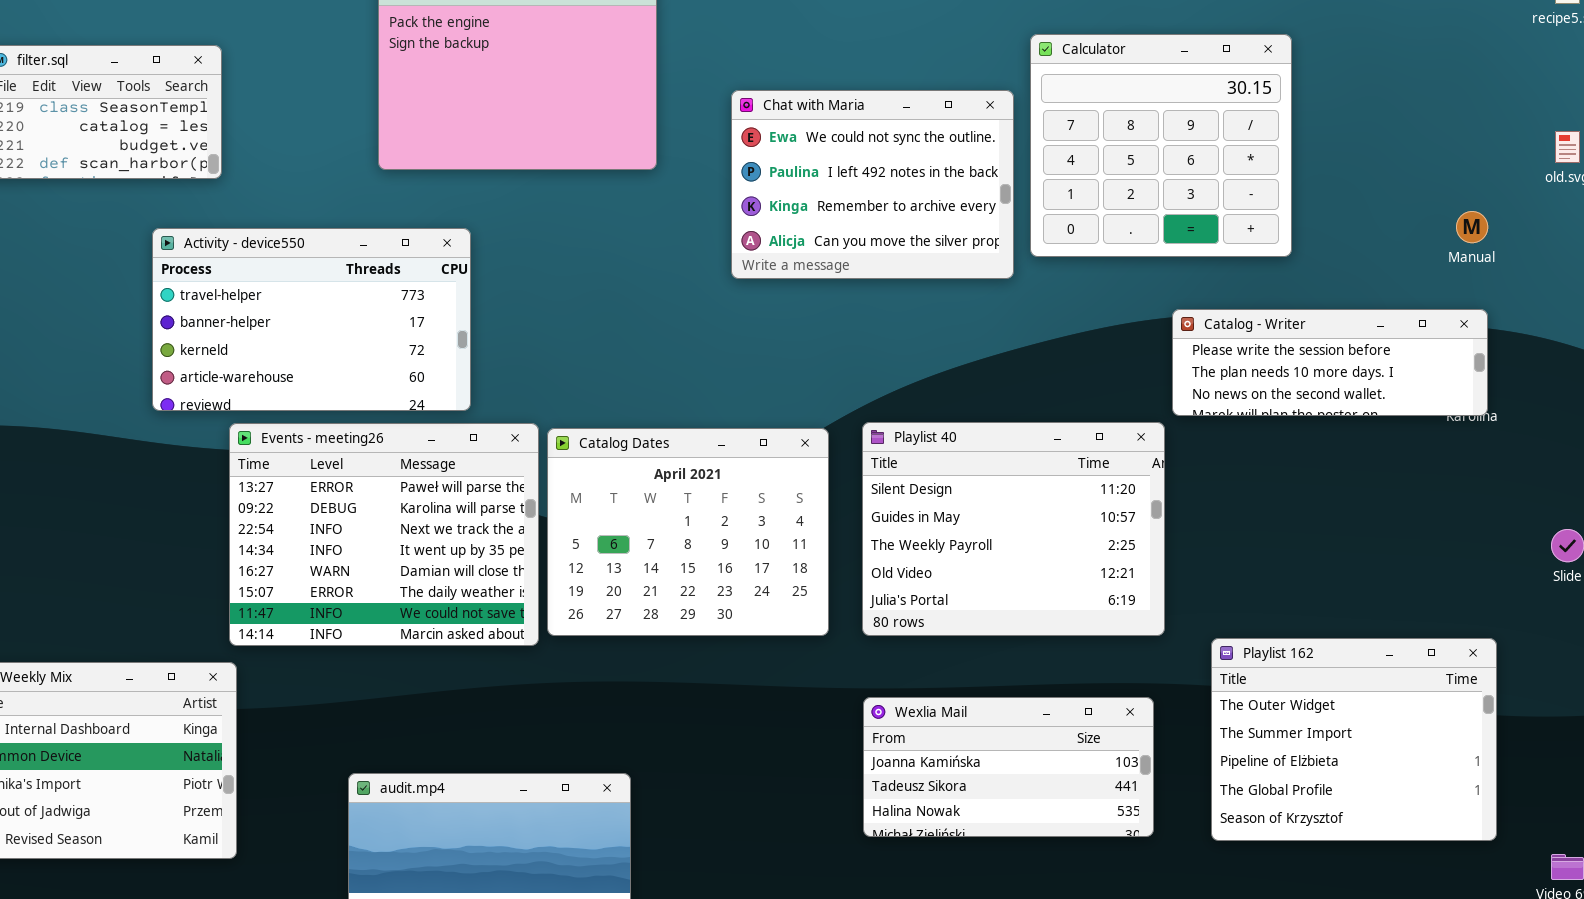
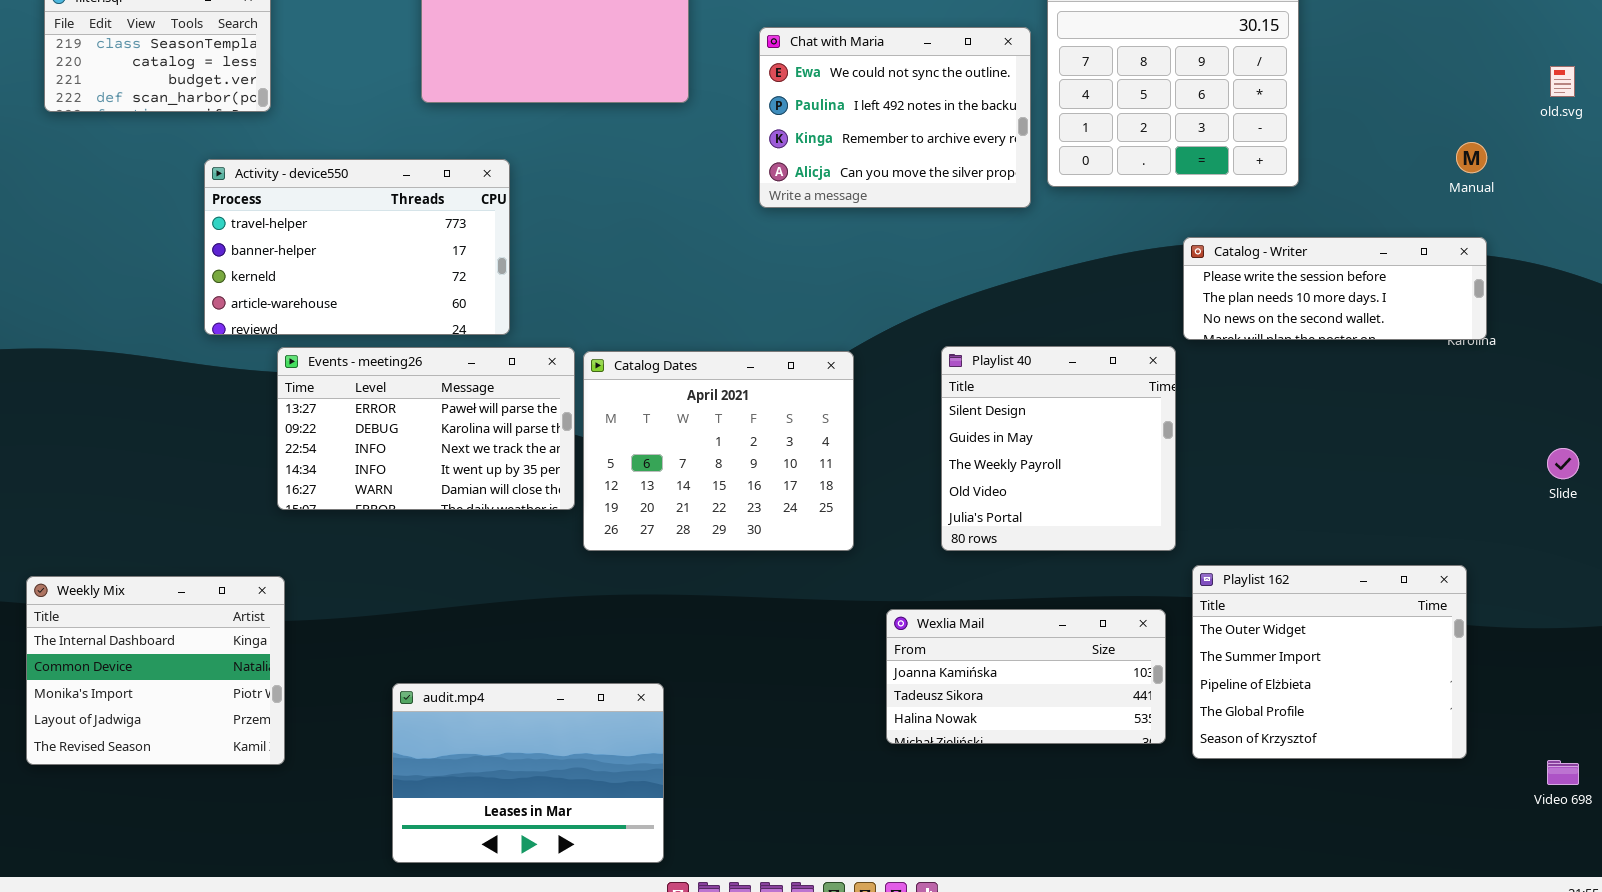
Playlist 40: [862,422,1165,636] -> [941,346,1176,551], resized
Events - meeting26: [229,423,539,646] -> [277,347,575,510], resized
Playlist 162: [1211,638,1497,841] -> [1192,565,1467,759], moved

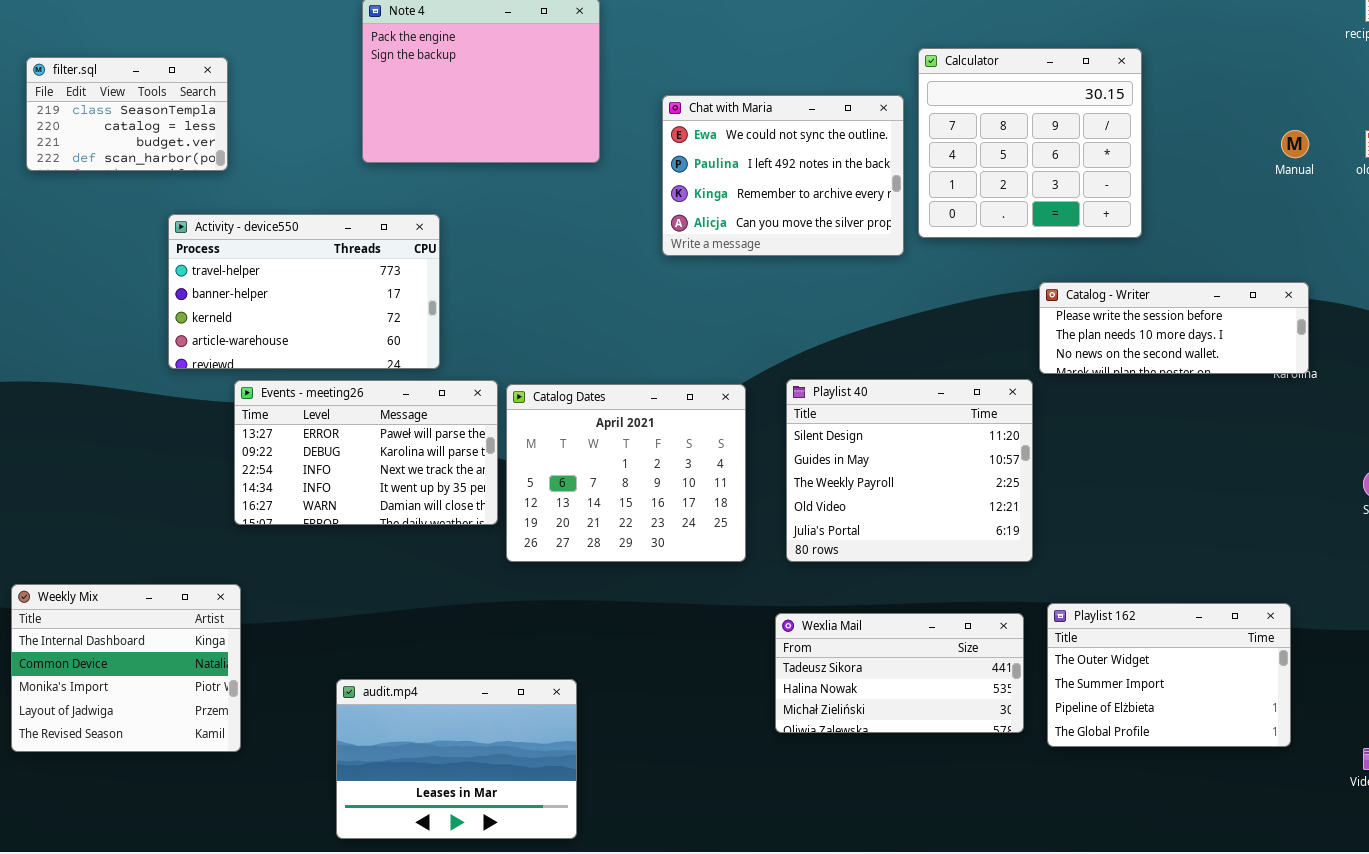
Manual: [1456,142,1487,173] -> [1281,130,1309,158], moved
Playlist 40: [941,346,1176,551] -> [786,379,1033,562], resized
Playlist 162: [1192,565,1467,759] -> [1047,603,1291,747], resized
Wexlia Mail: [886,609,1166,744] -> [775,613,1024,733], scrolled down 1 row

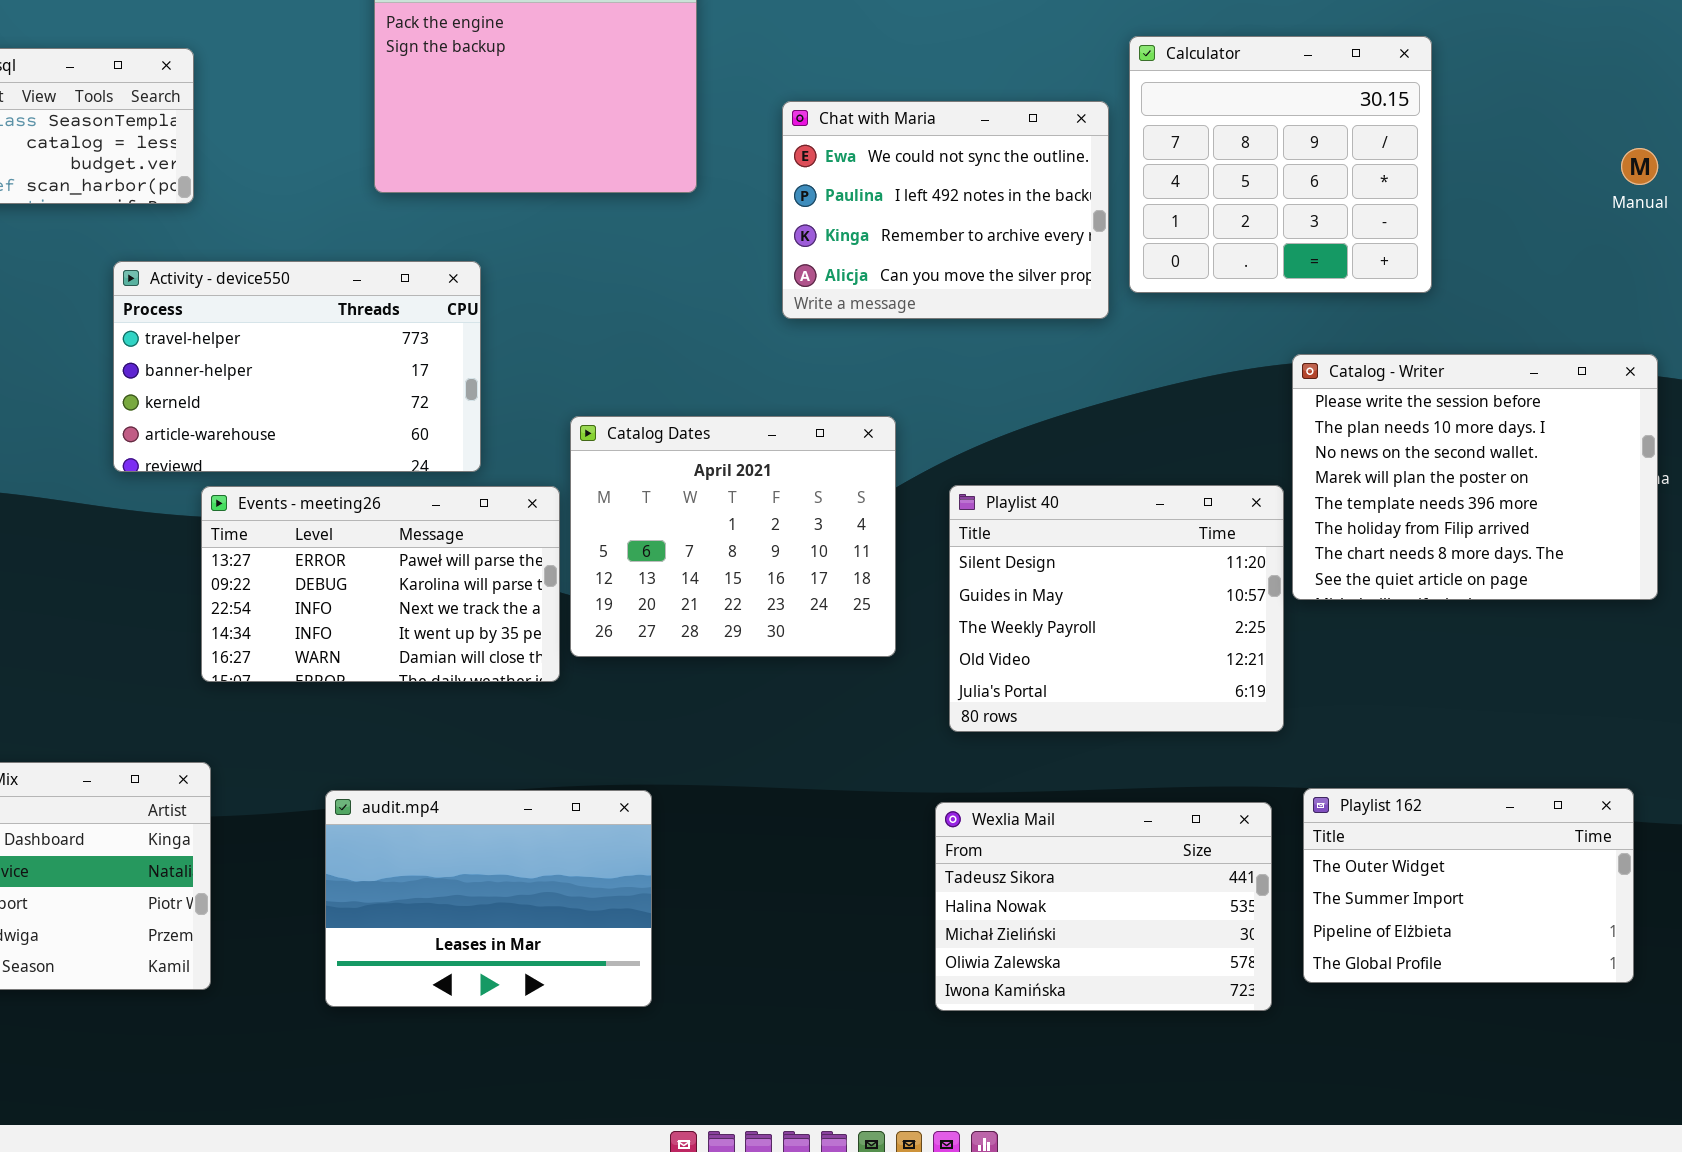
Catalog - Writer: [1039,282,1309,374] -> [1292,354,1658,600], resized
Catalog Dates: [506,384,746,562] -> [570,416,896,657], moved
Wexlia Mail: [775,613,1024,733] -> [935,802,1272,1011], resized
audit.mp4: [336,679,577,839] -> [325,790,652,1007], moved

